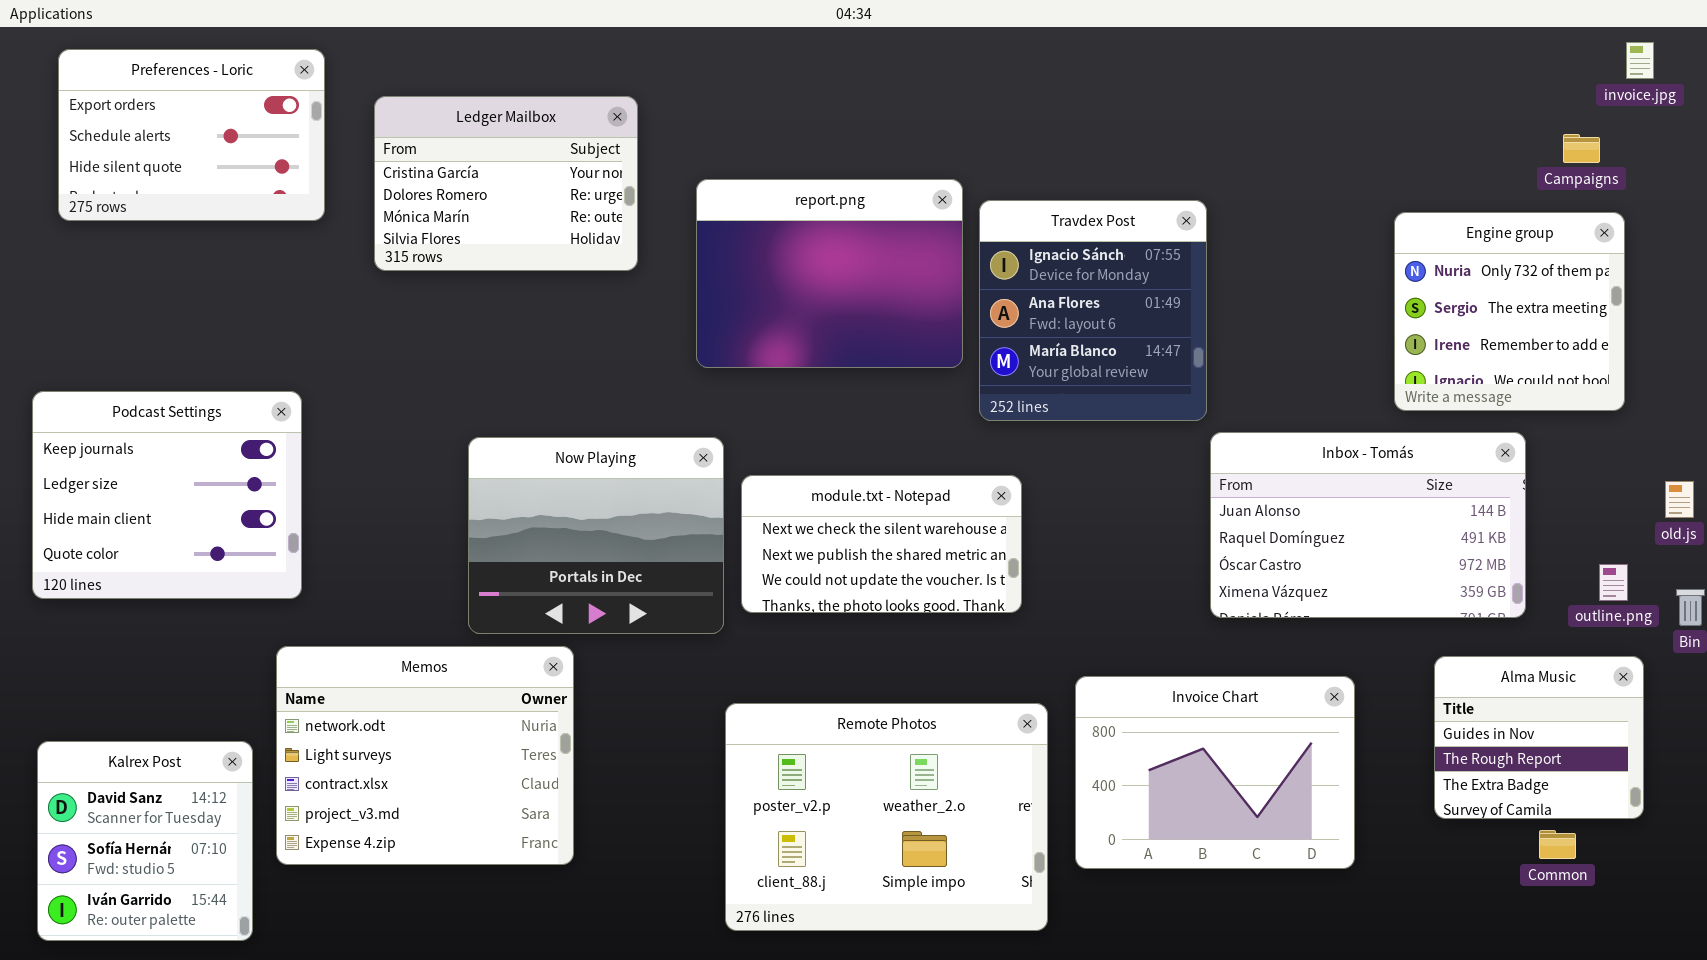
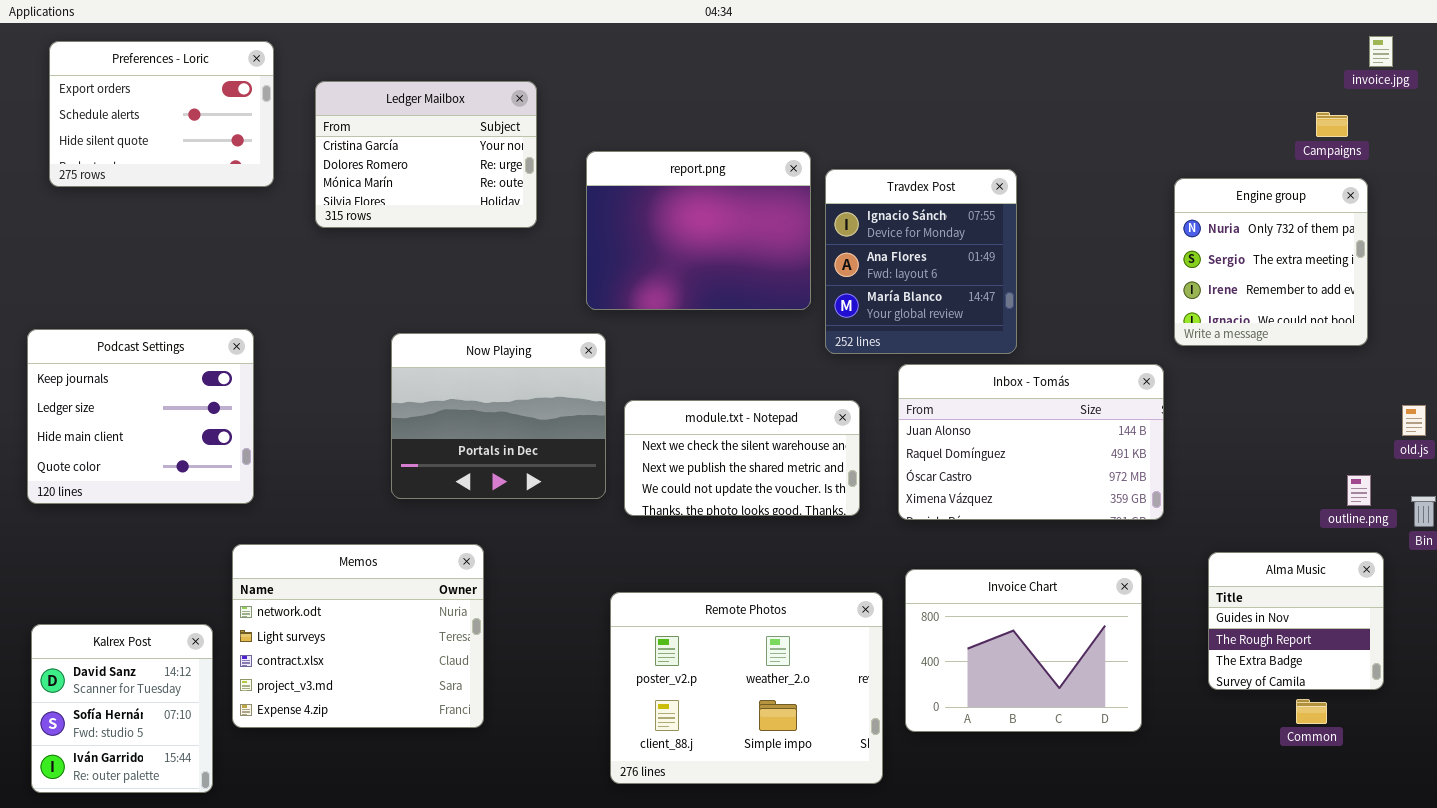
Inbox - Tomás: [1210,432,1526,618] -> [898,364,1164,520], moved
Now Playing: [468,437,724,634] -> [391,333,606,499], moved

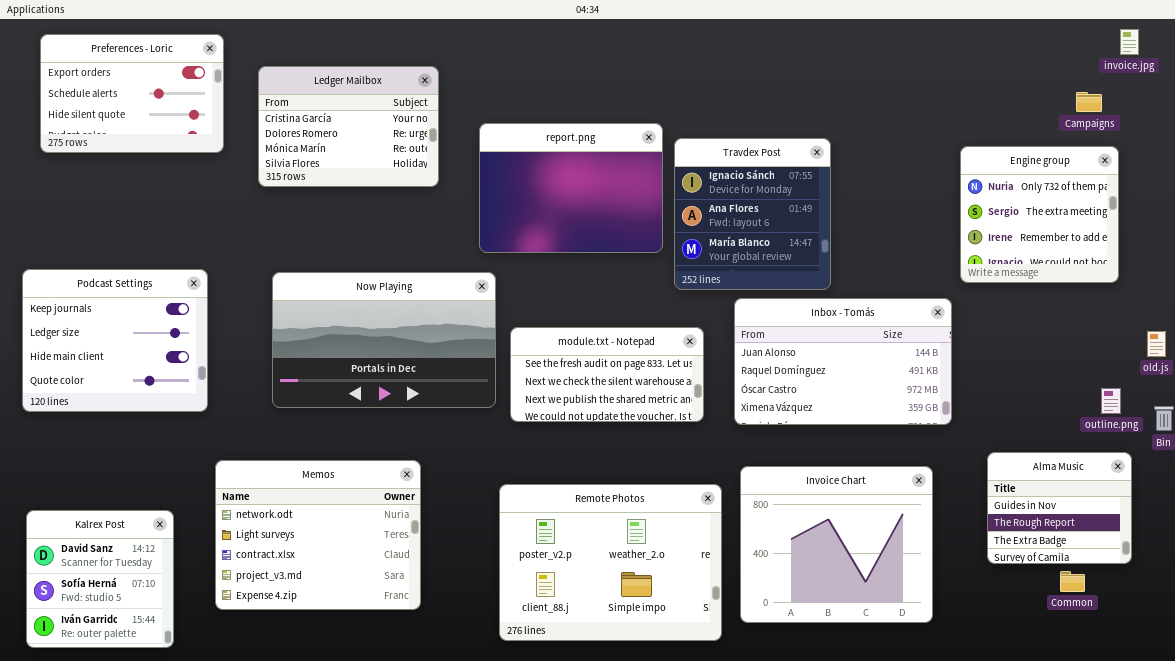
Now Playing: [391,333,606,499] -> [272,272,496,408], resized
module.txt - Notepad: [624,400,860,516] -> [510,327,704,422], scrolled up 1 row
Memos: [232,544,484,728] -> [215,460,421,610], moved
Invoice Chart: [905,569,1142,732] -> [740,466,933,623], resized

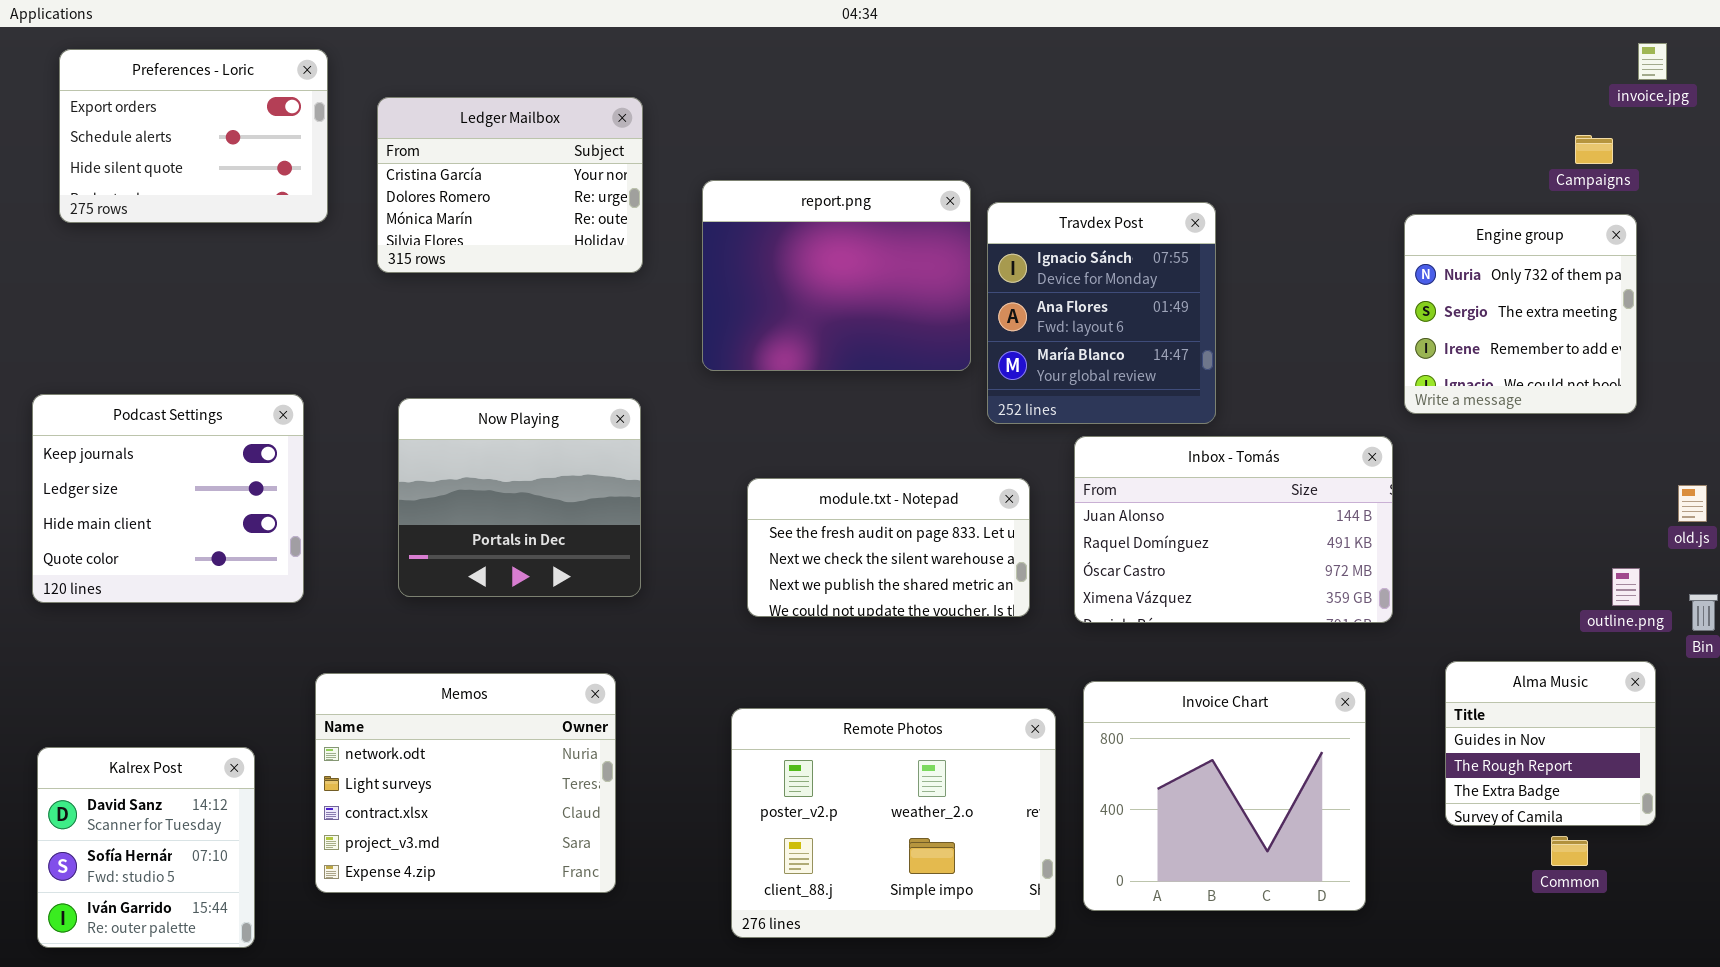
Now Playing: [272,272,496,408] -> [398,398,641,597], resized

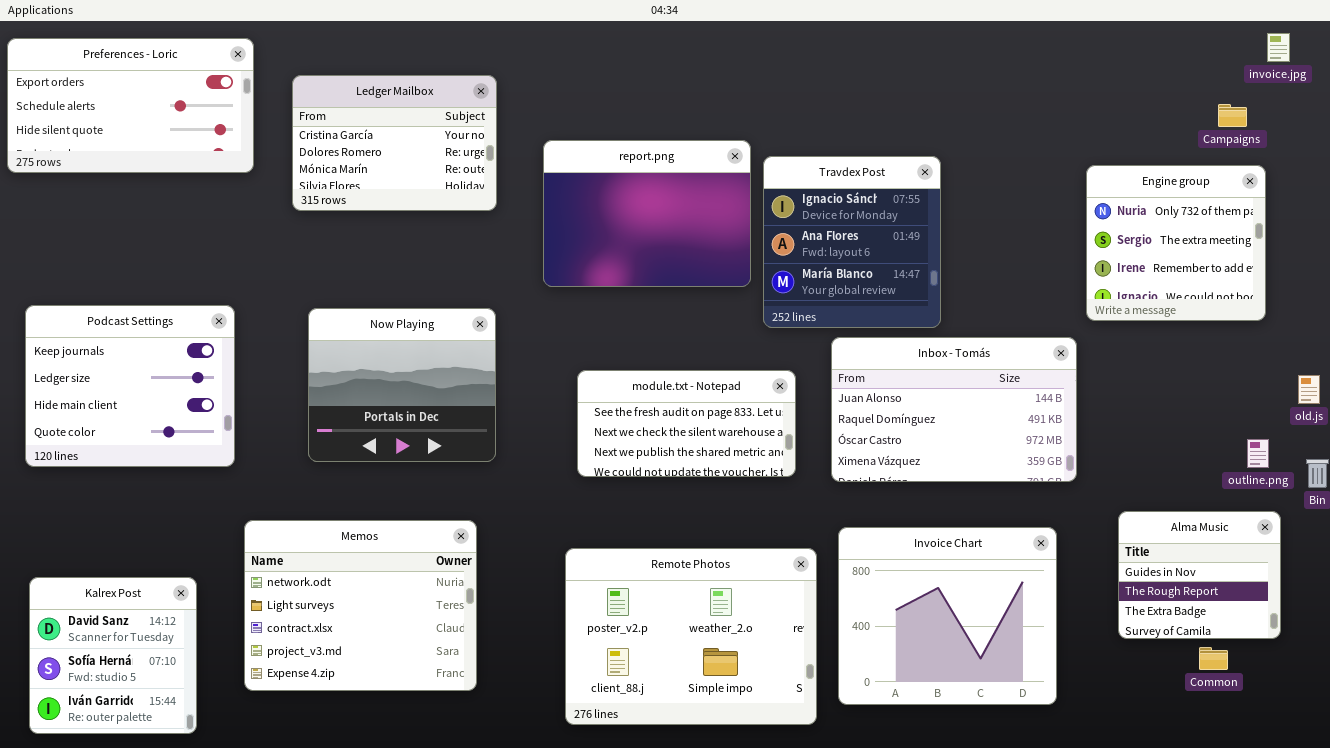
Preferences - Loric: [59,49,328,223] -> [7,38,254,173], resized

